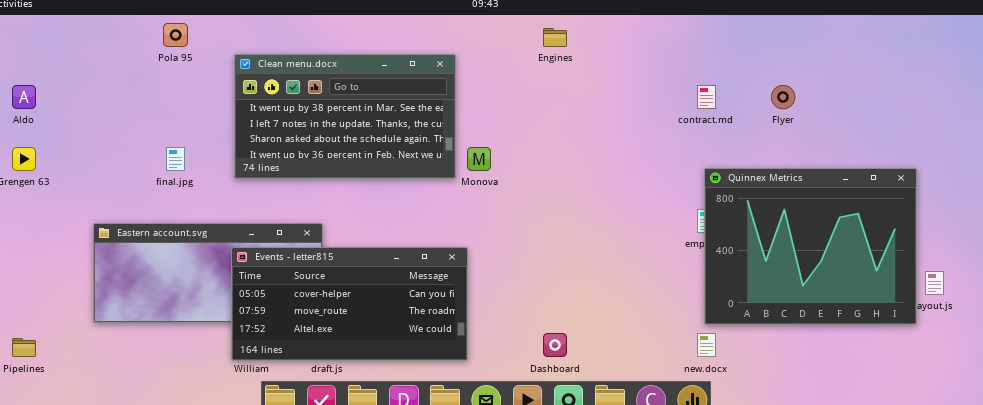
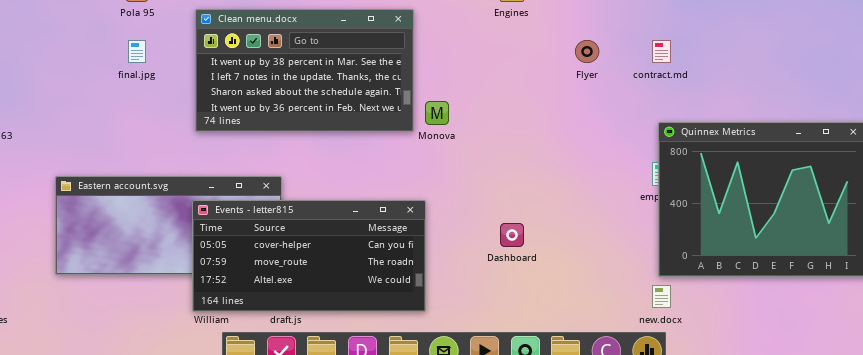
Flyer: [771,85,795,109] -> [575,40,599,63], moved
final.jpg: [166,147,185,171] -> [128,40,146,63], moved
Dashboard: [543,333,567,357] -> [500,223,524,247], moved

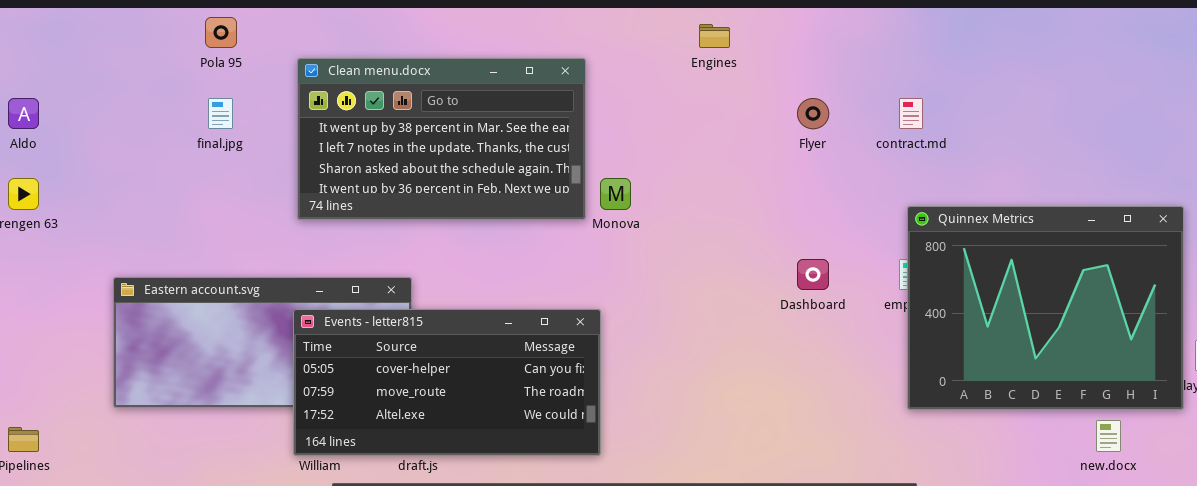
Dashboard: [500,223,524,247] -> [797,259,829,290], moved
new.docx: [652,285,671,308] -> [1096,420,1121,452], moved

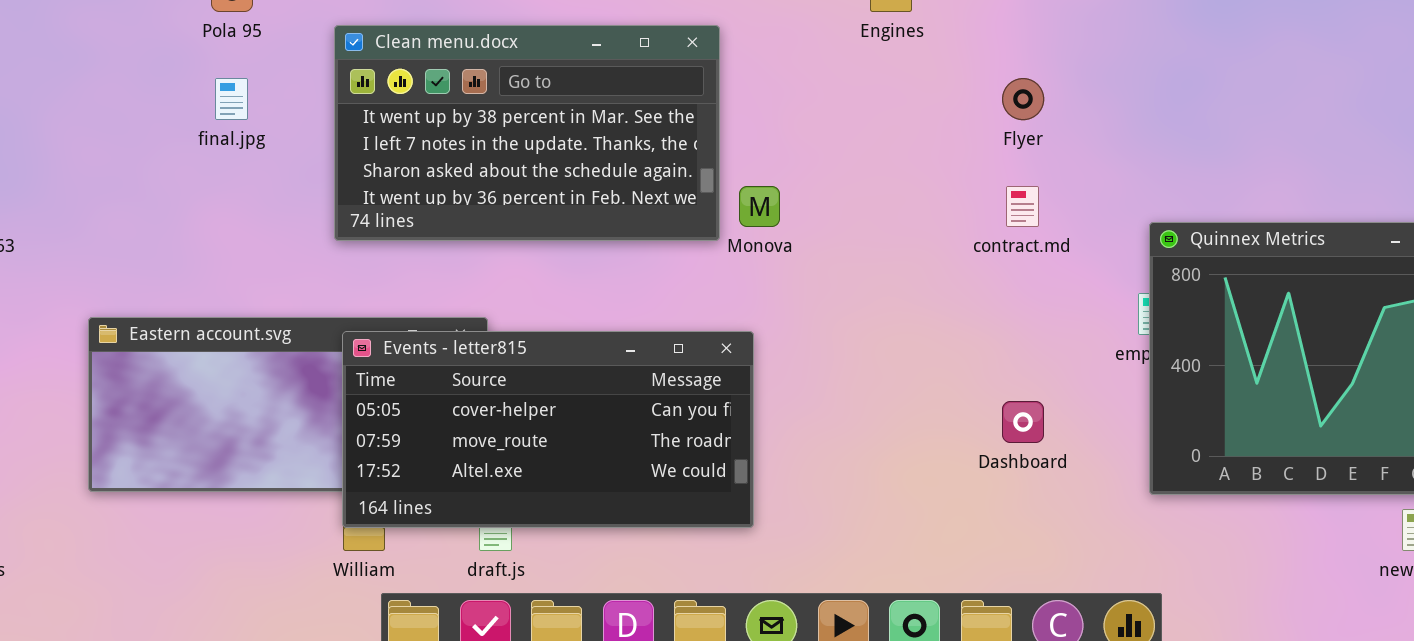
contract.md: [899,98,923,129] -> [1006,186,1039,227], moved
Dashboard: [797,259,829,290] -> [1002,401,1044,443], moved
Events - letter815: [293,309,601,456] -> [342,331,754,528], moved

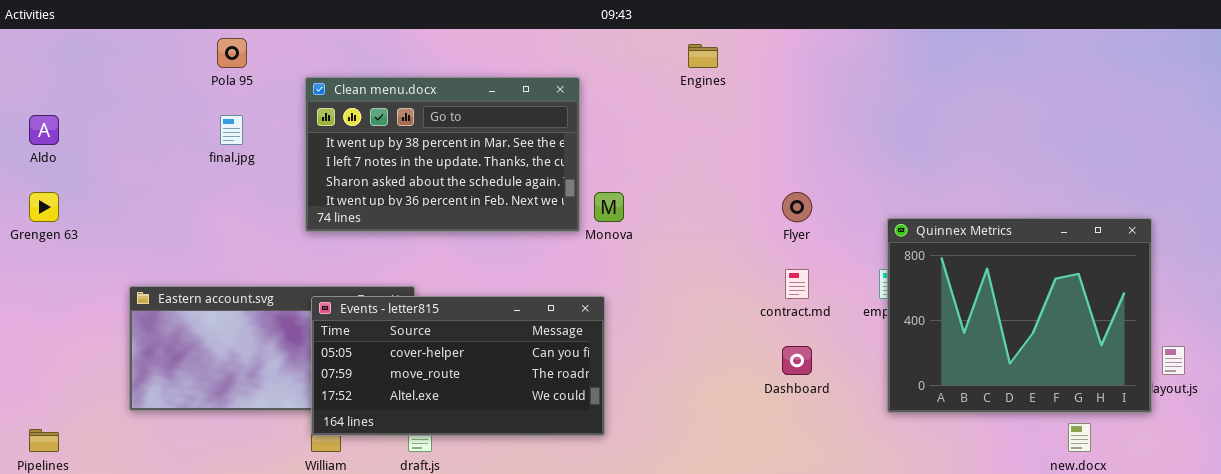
Flyer: [1002,78,1044,120] -> [782,192,812,222], moved
contract.md: [1006,186,1039,227] -> [785,269,809,299], moved

